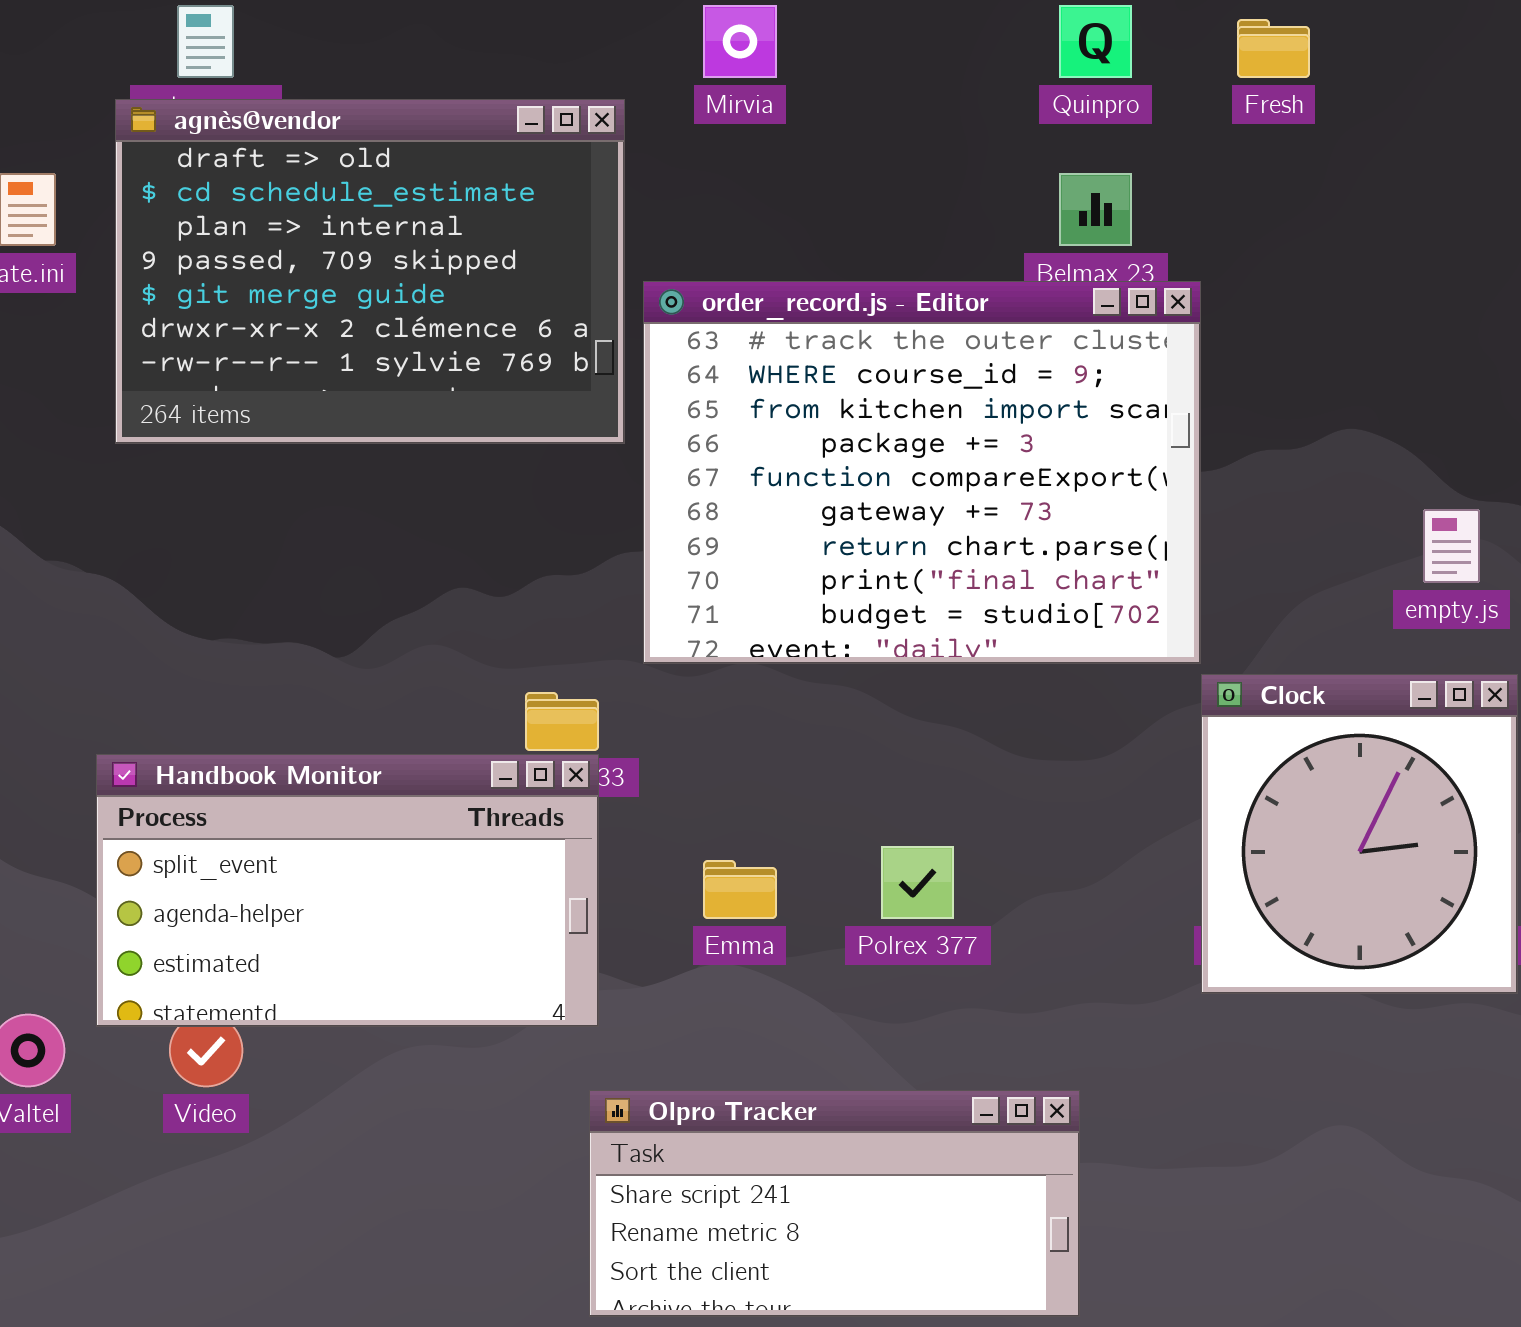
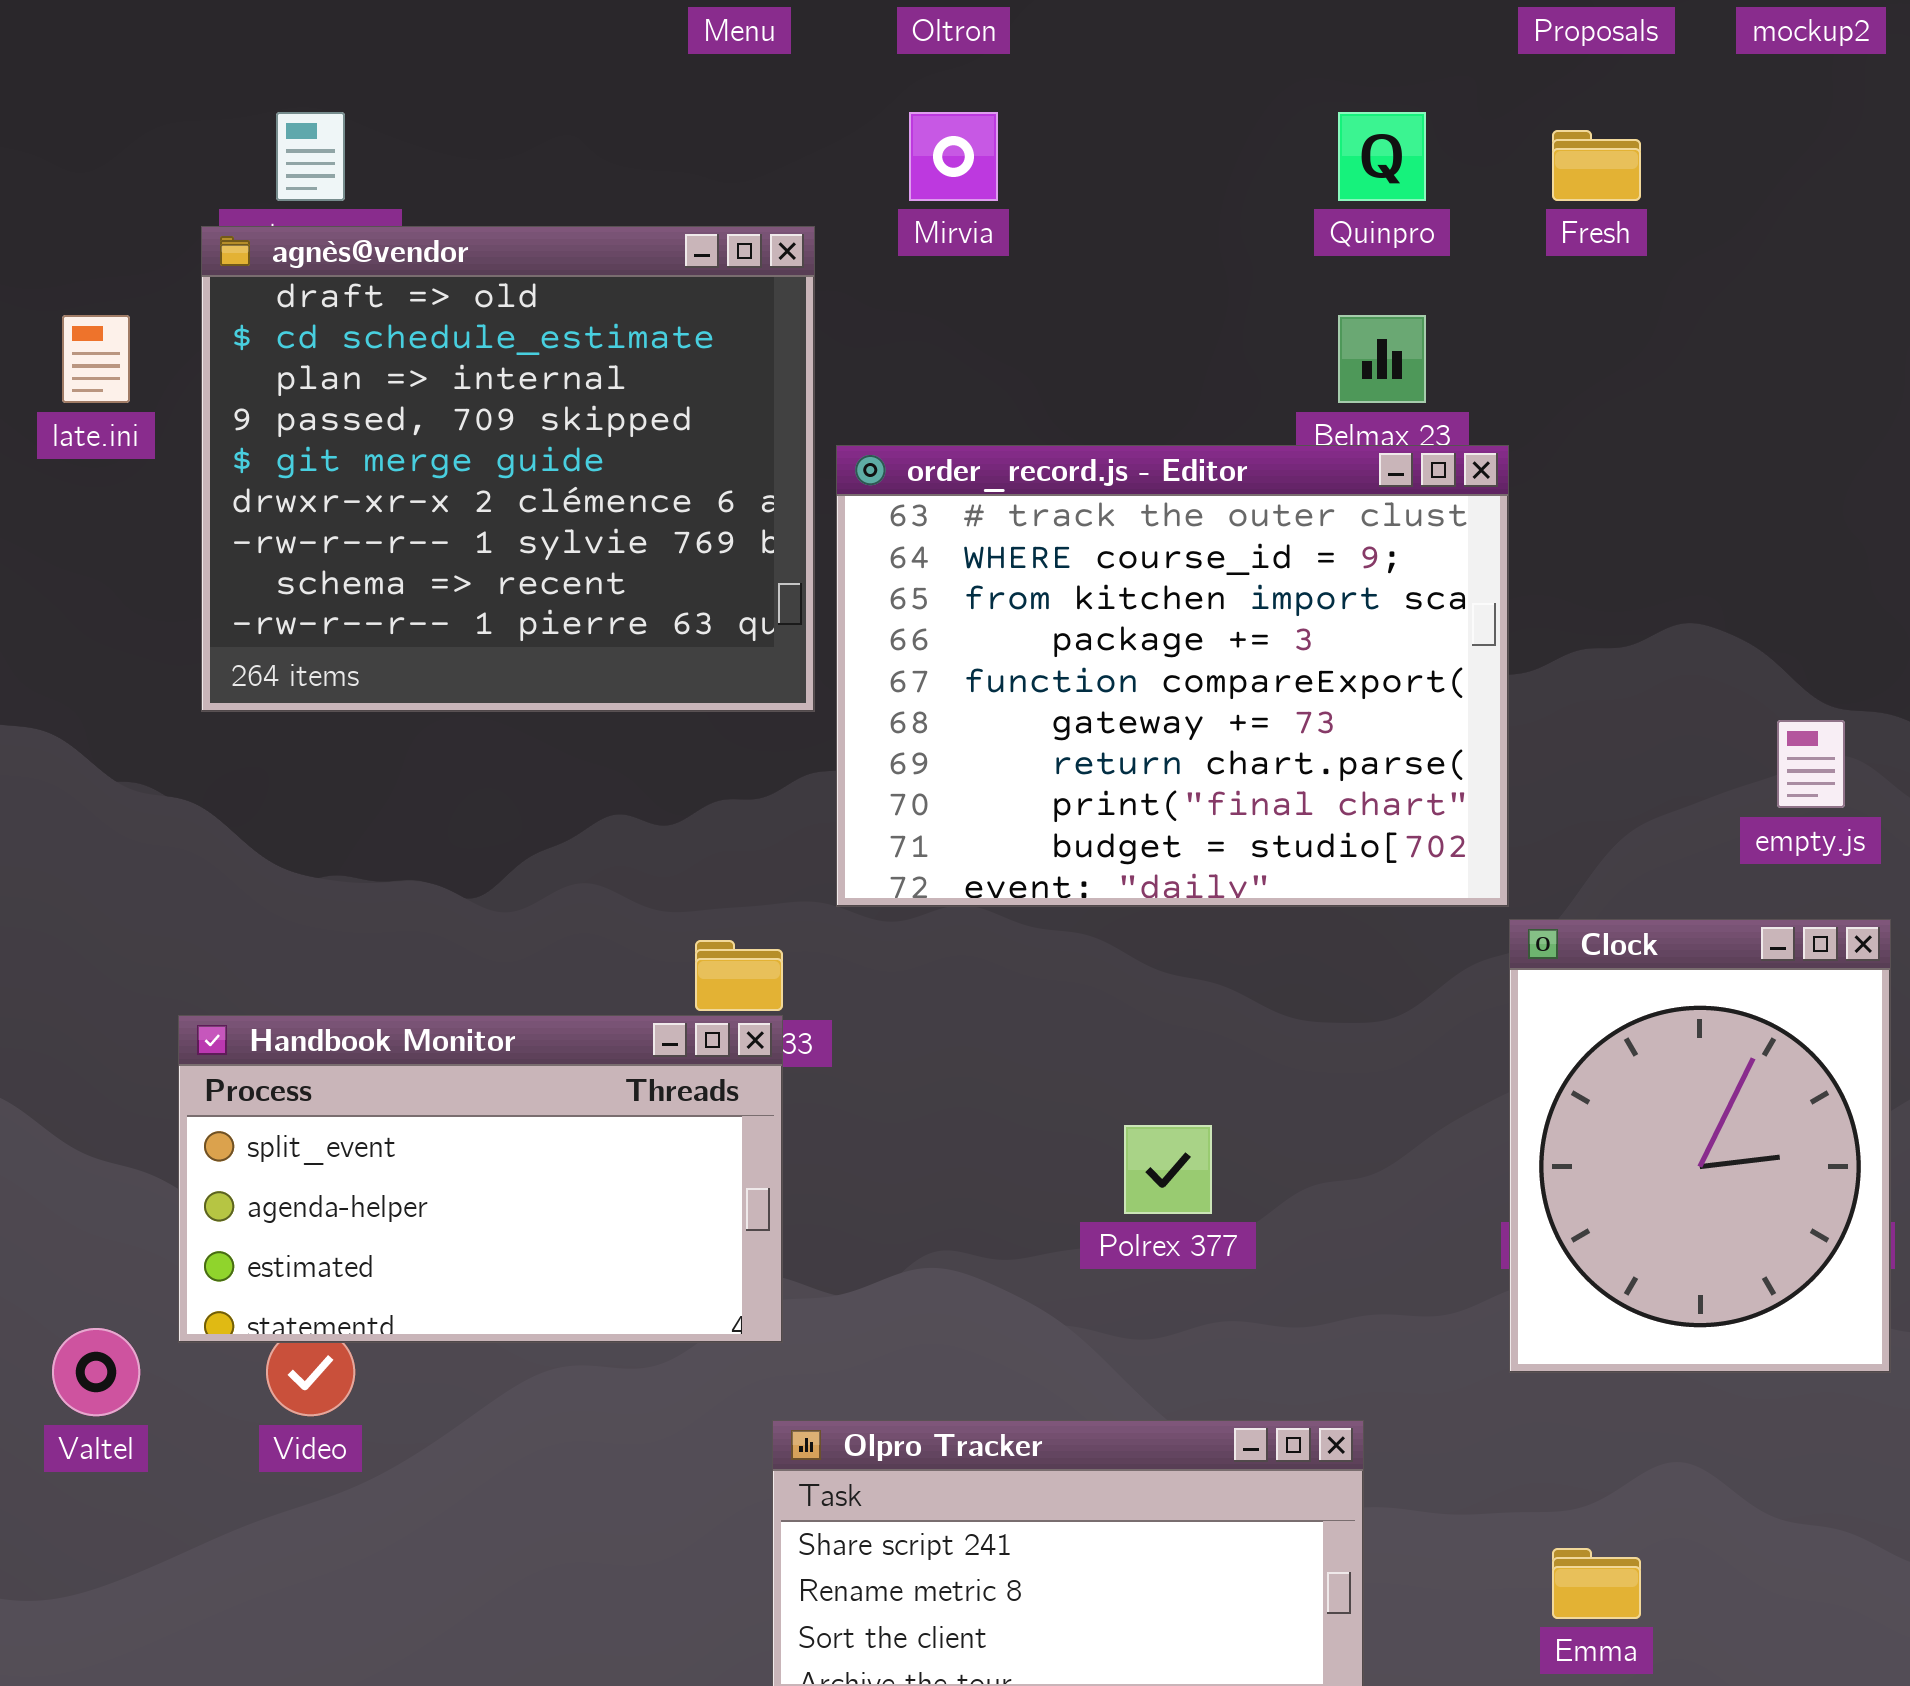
agnès@vendor: [115,99,625,444] -> [201,226,815,712], resized
Clock: [1201,674,1518,994] -> [1509,919,1891,1373], resized
Emma: [703,860,777,919] -> [1552,1548,1641,1619], moved

